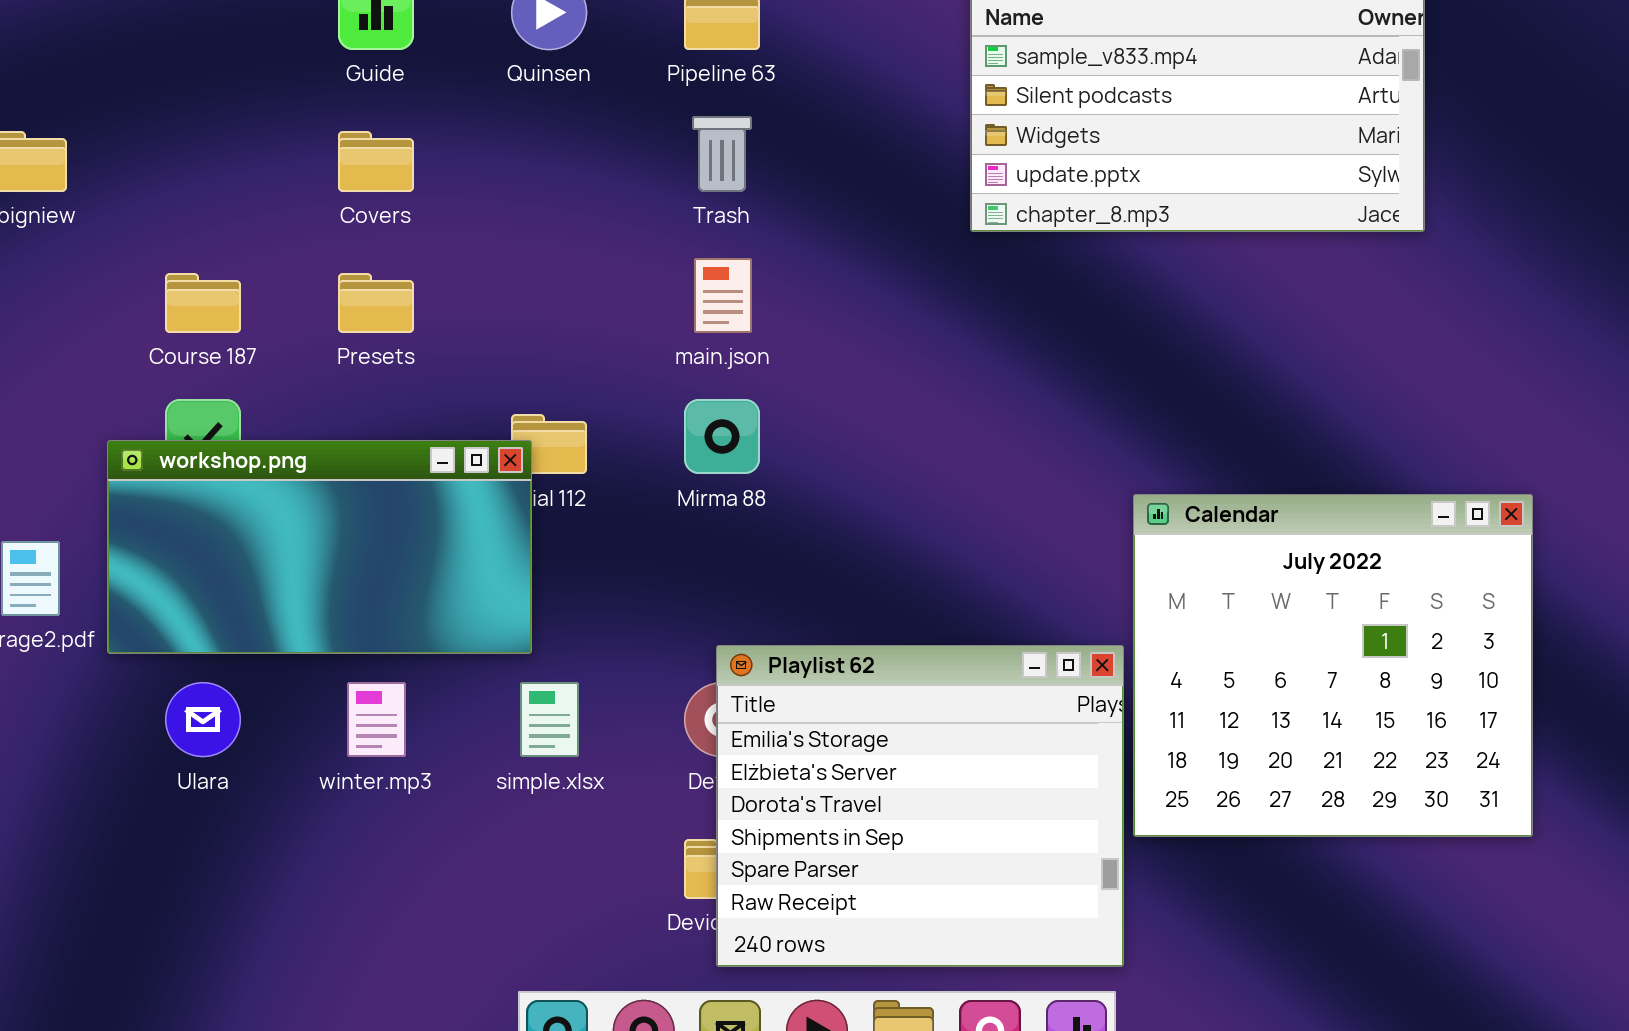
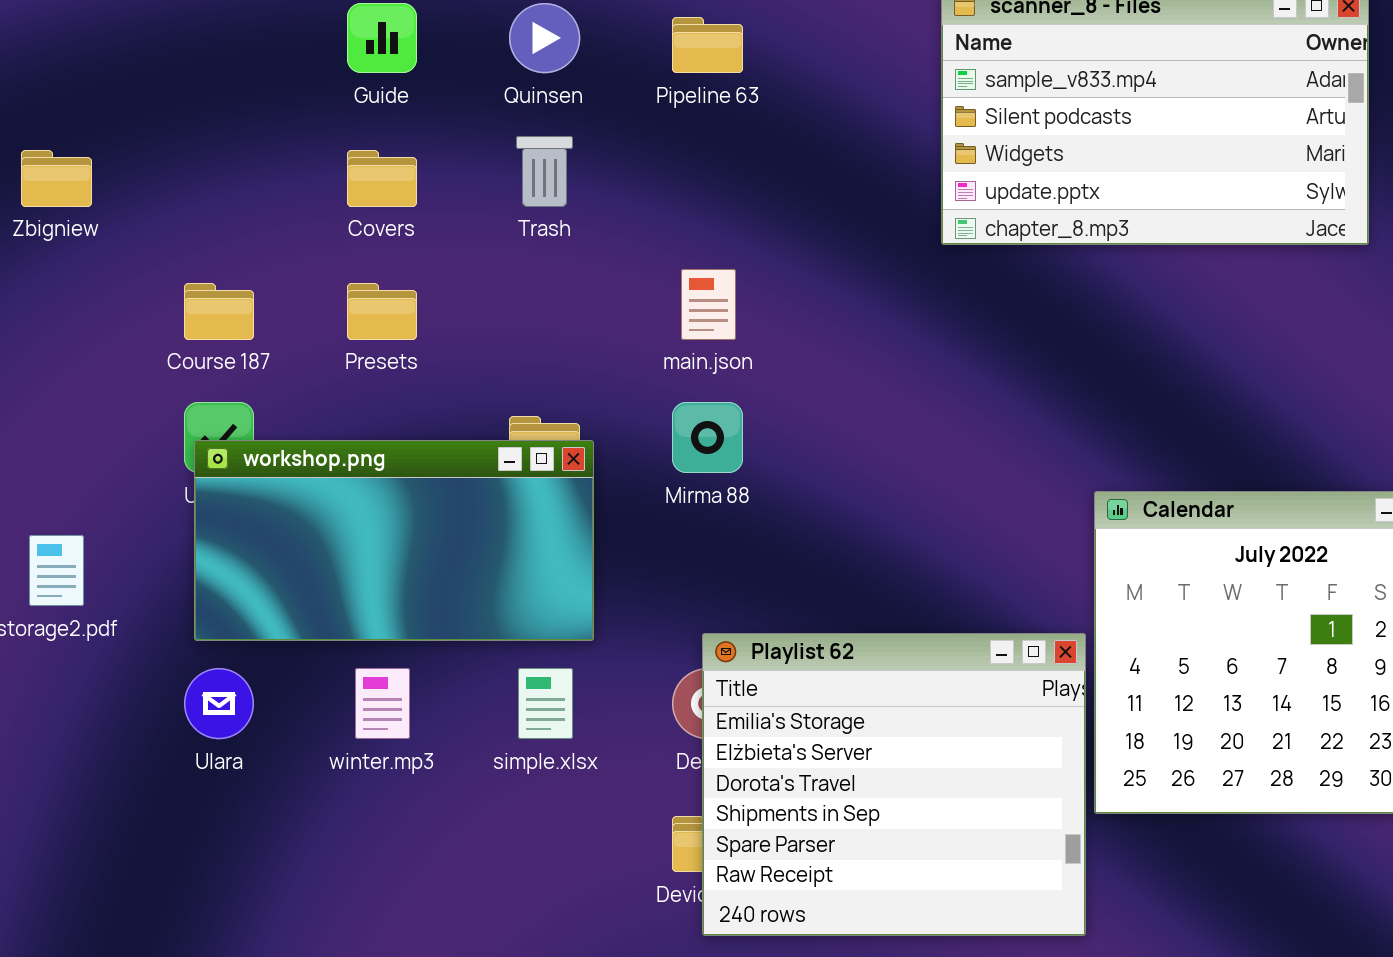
Trash: [692,116,752,192] -> [516,136,573,207], moved
workshop.png: [107,440,532,654] -> [194,440,594,641], moved

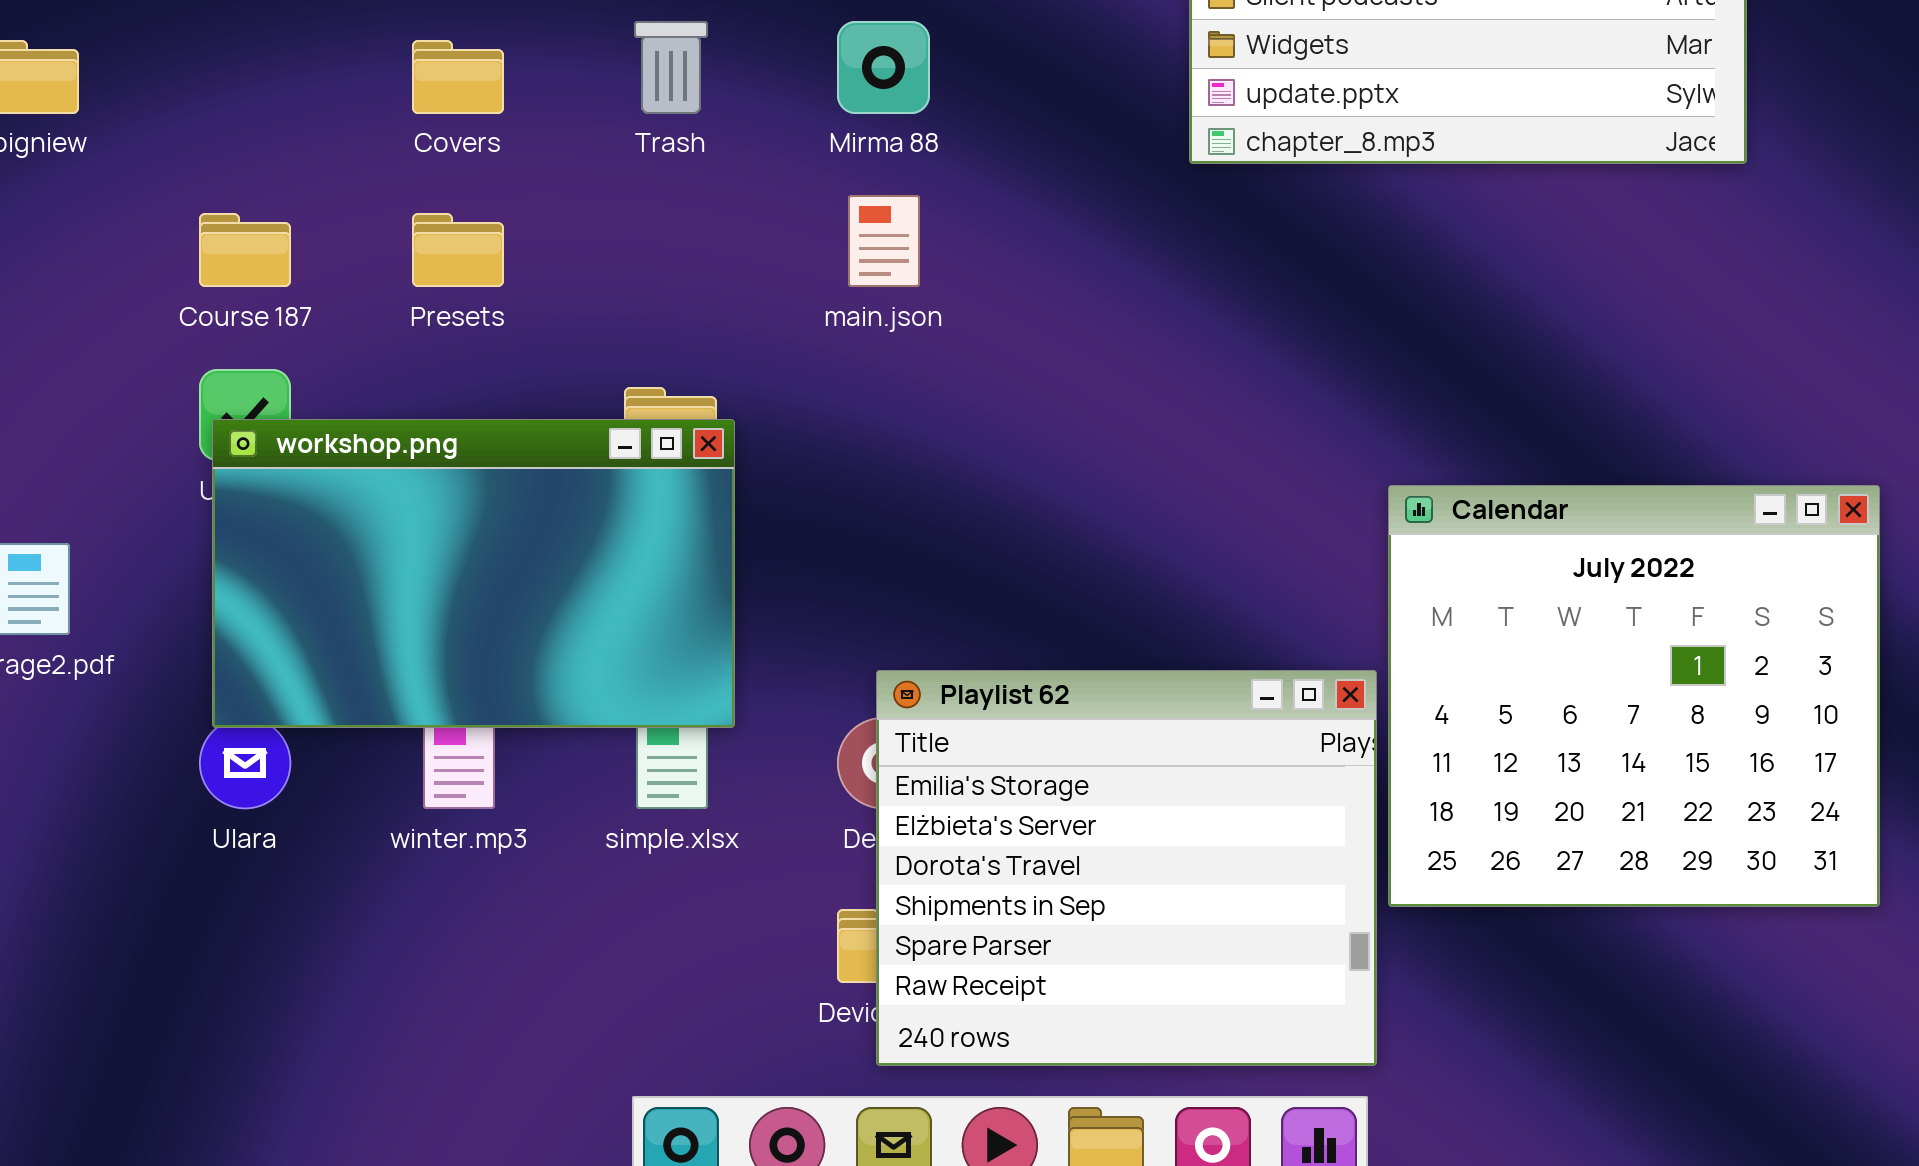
Mirma 88: [672,402,743,473] -> [837,21,930,114], moved
workshop.png: [194,440,594,641] -> [212,419,735,728], resized

